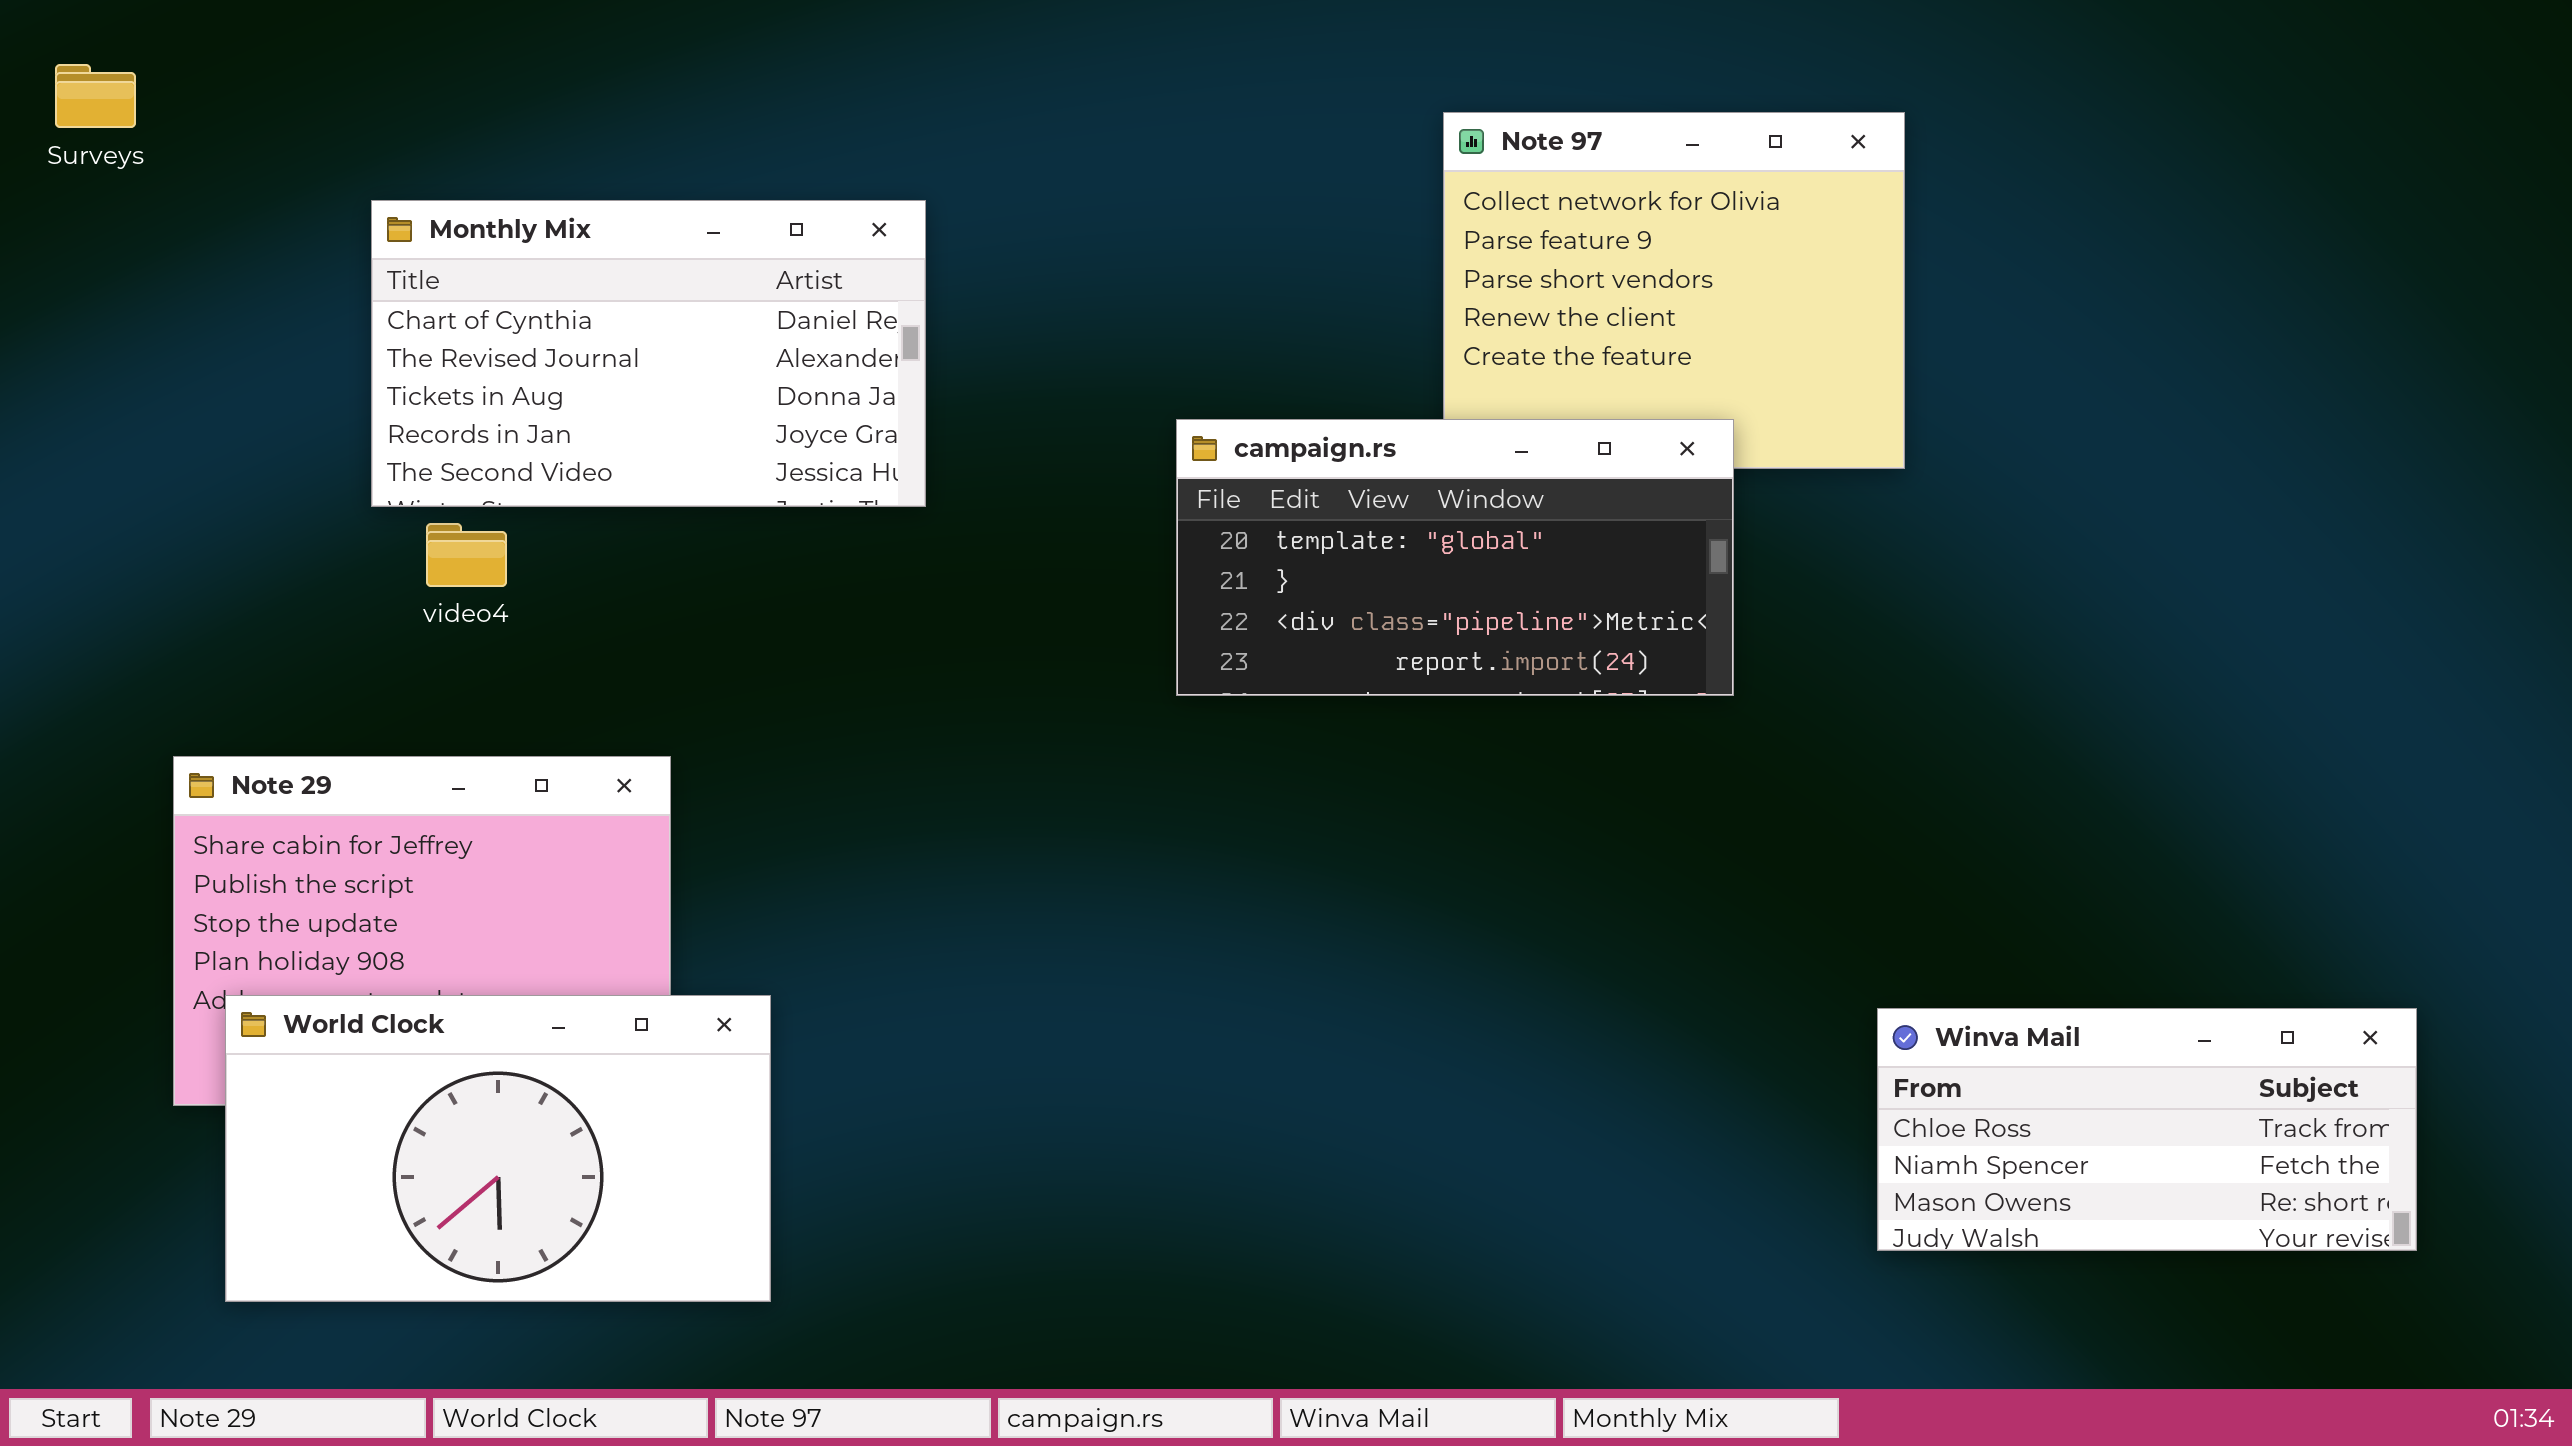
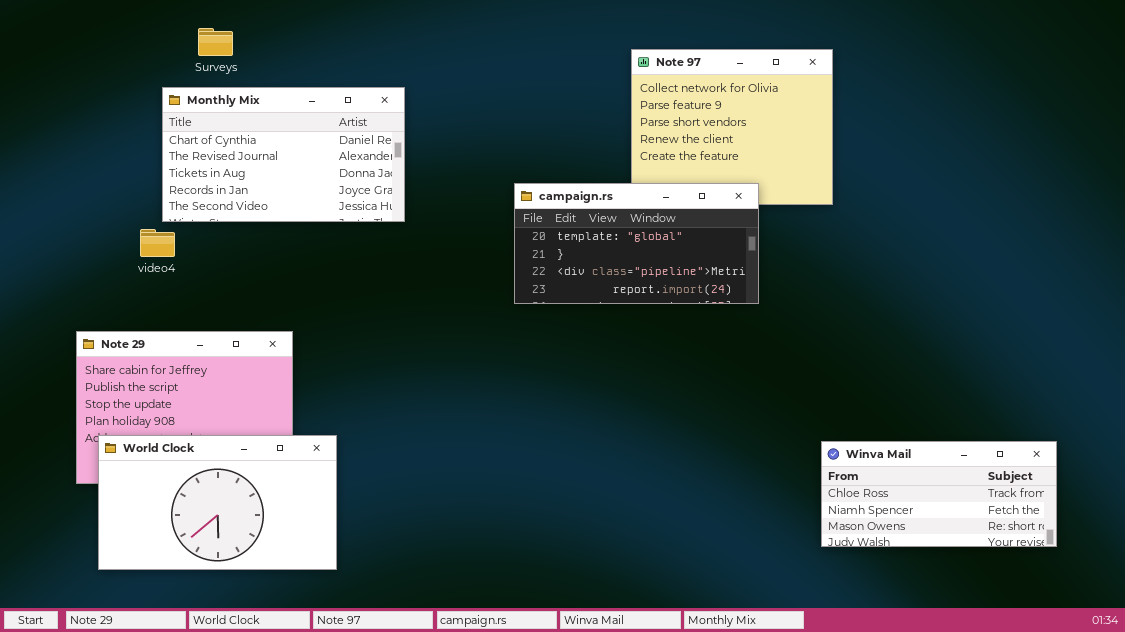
Surveys: [55,64,136,128] -> [198,28,233,56], moved
video4: [426,523,507,587] -> [140,229,175,257], moved

